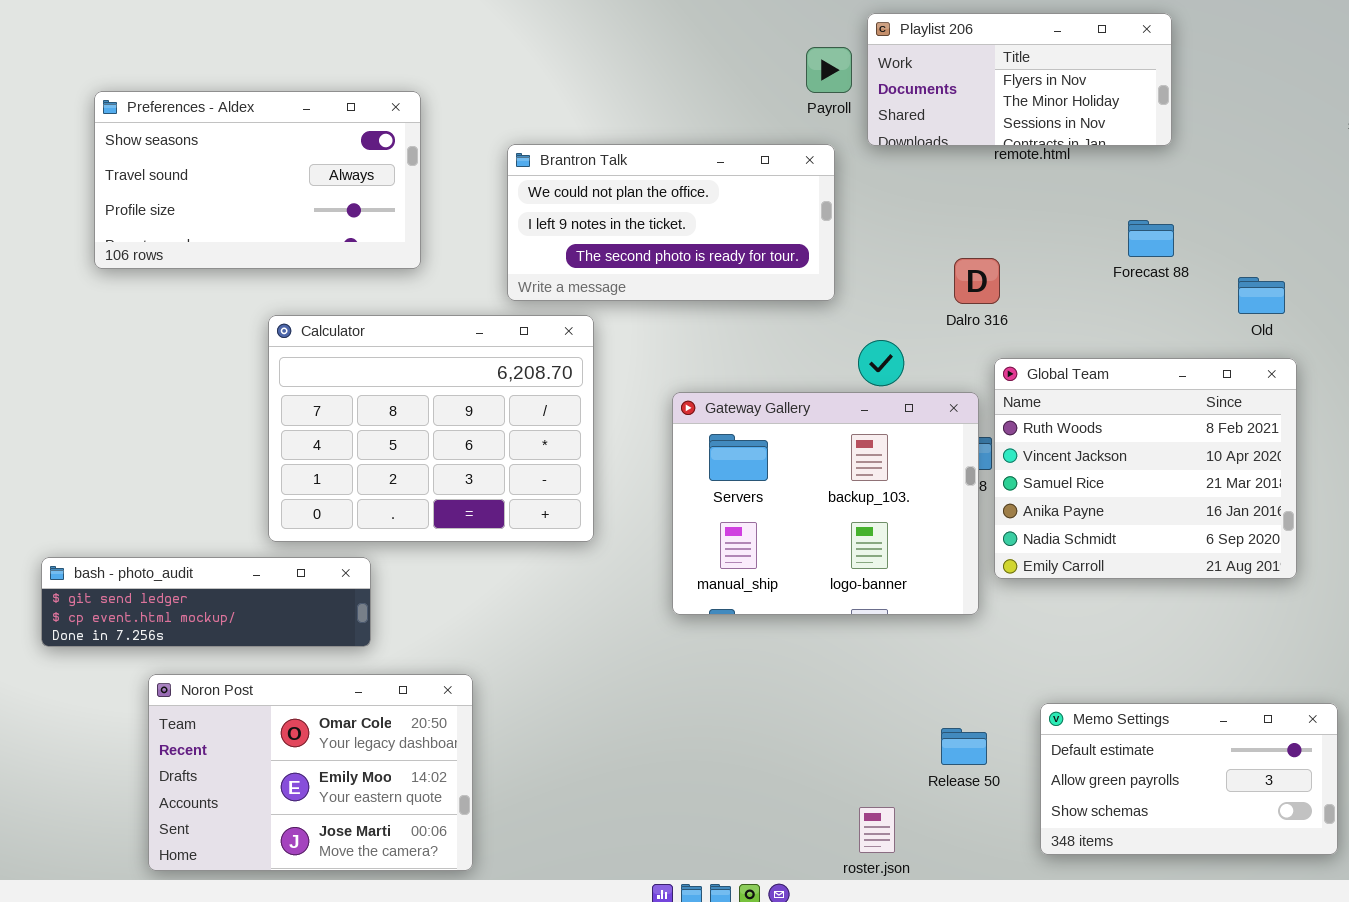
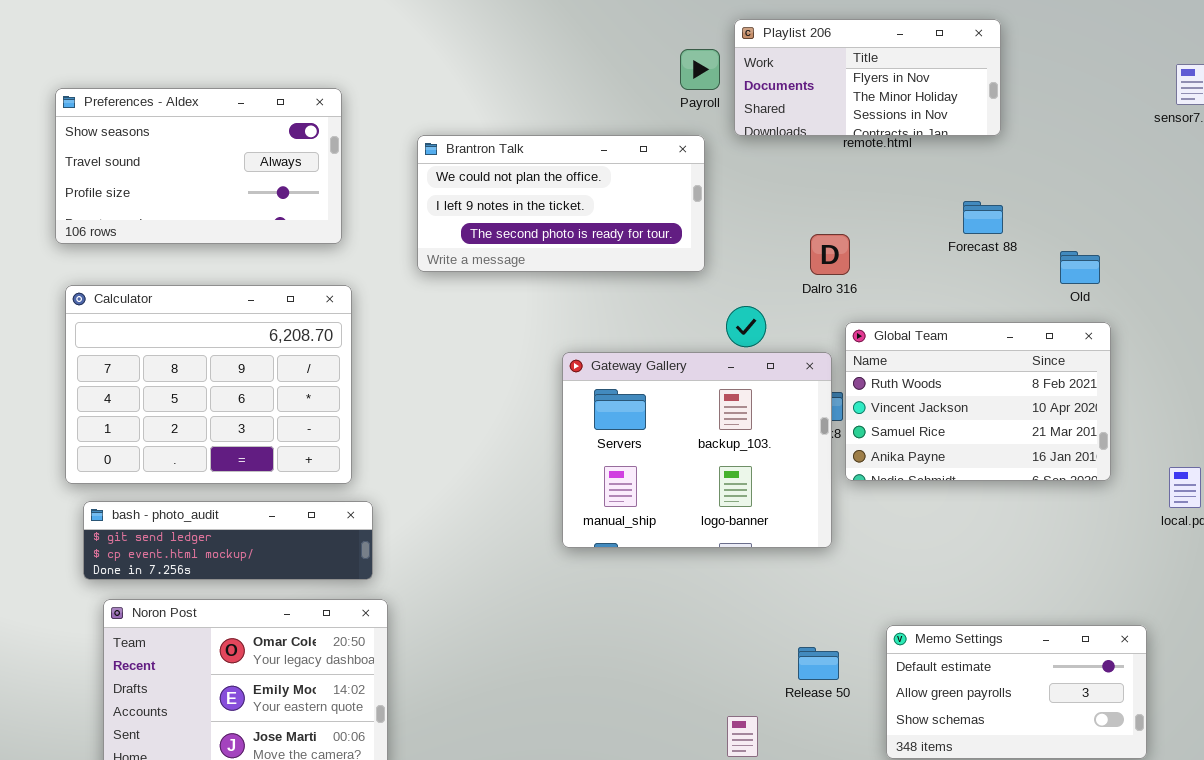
Calculator: [268,315,594,542] -> [65,285,352,484], moved
Global Team: [994,358,1297,579] -> [845,322,1111,481], resized
bash - photo_audit: [41,557,371,647] -> [83,501,373,580], moved

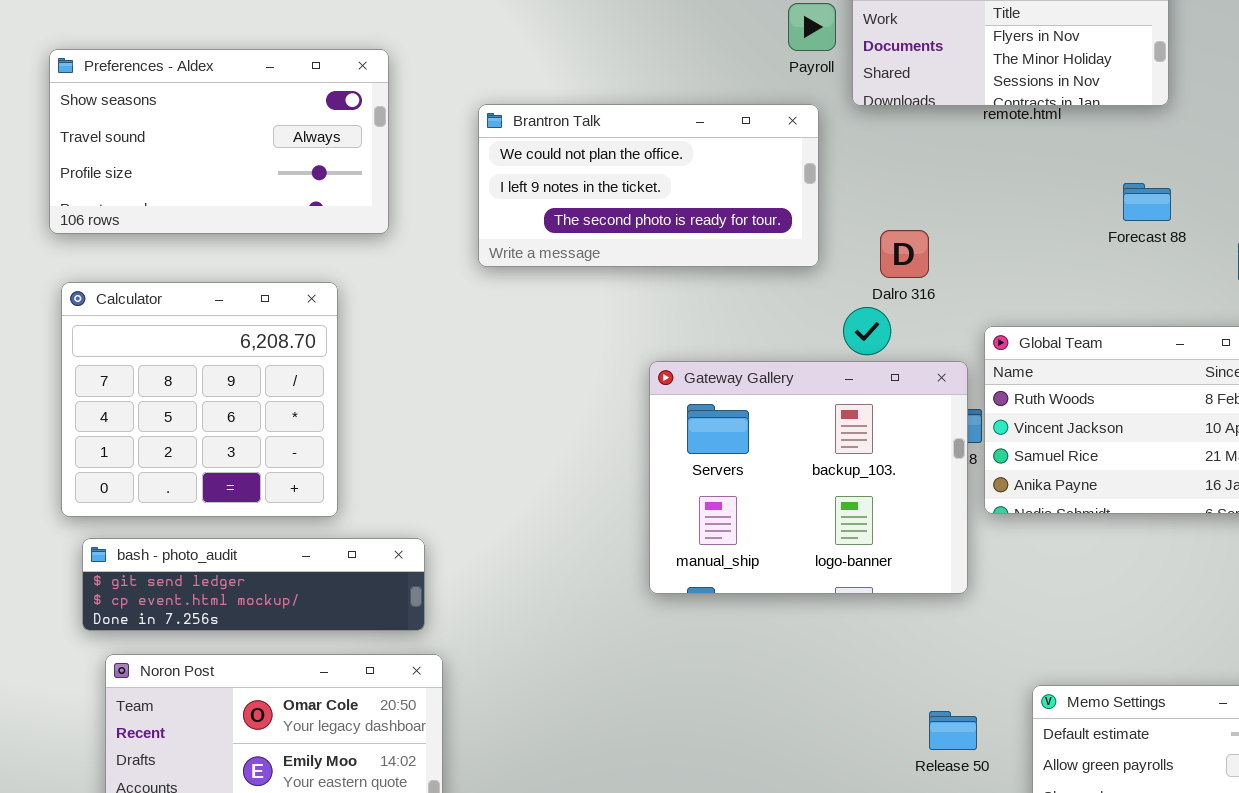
Dalro 316: [810,234,850,275] -> [880,230,929,278], moved
Calculator: [65,285,352,484] -> [61,282,338,517], resized

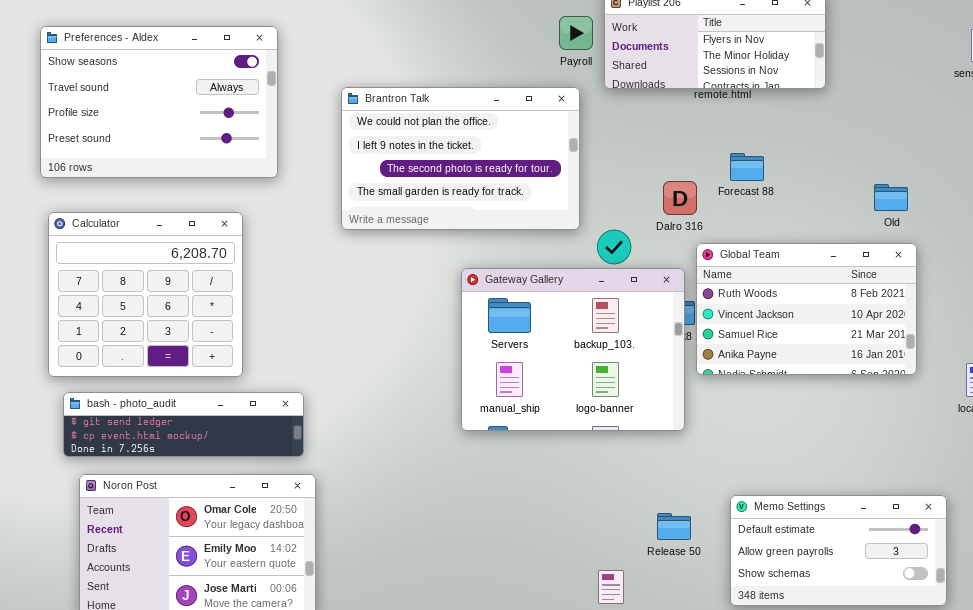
Preferences - Aldex: [49,49,389,234] -> [40,26,278,178], resized
Brantron Talk: [478,104,819,267] -> [341,87,580,230], resized
Forecast 88: [1123,183,1171,221] -> [730,153,764,181], moved
Dalro 316: [880,230,929,278] -> [663,181,697,215], moved

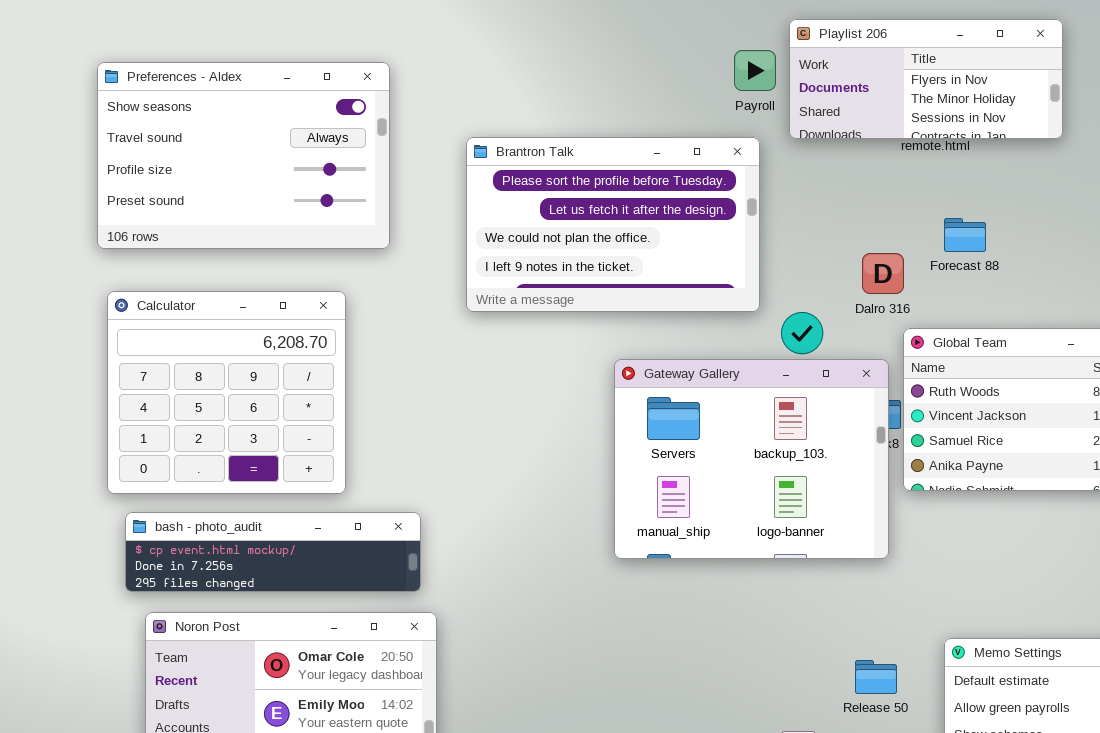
Brantron Talk: [341,87,580,230] -> [466,137,760,312], scrolled up 2 rows
bash - photo_audit: [63,392,304,457] -> [125,512,421,592], scrolled down 1 row

